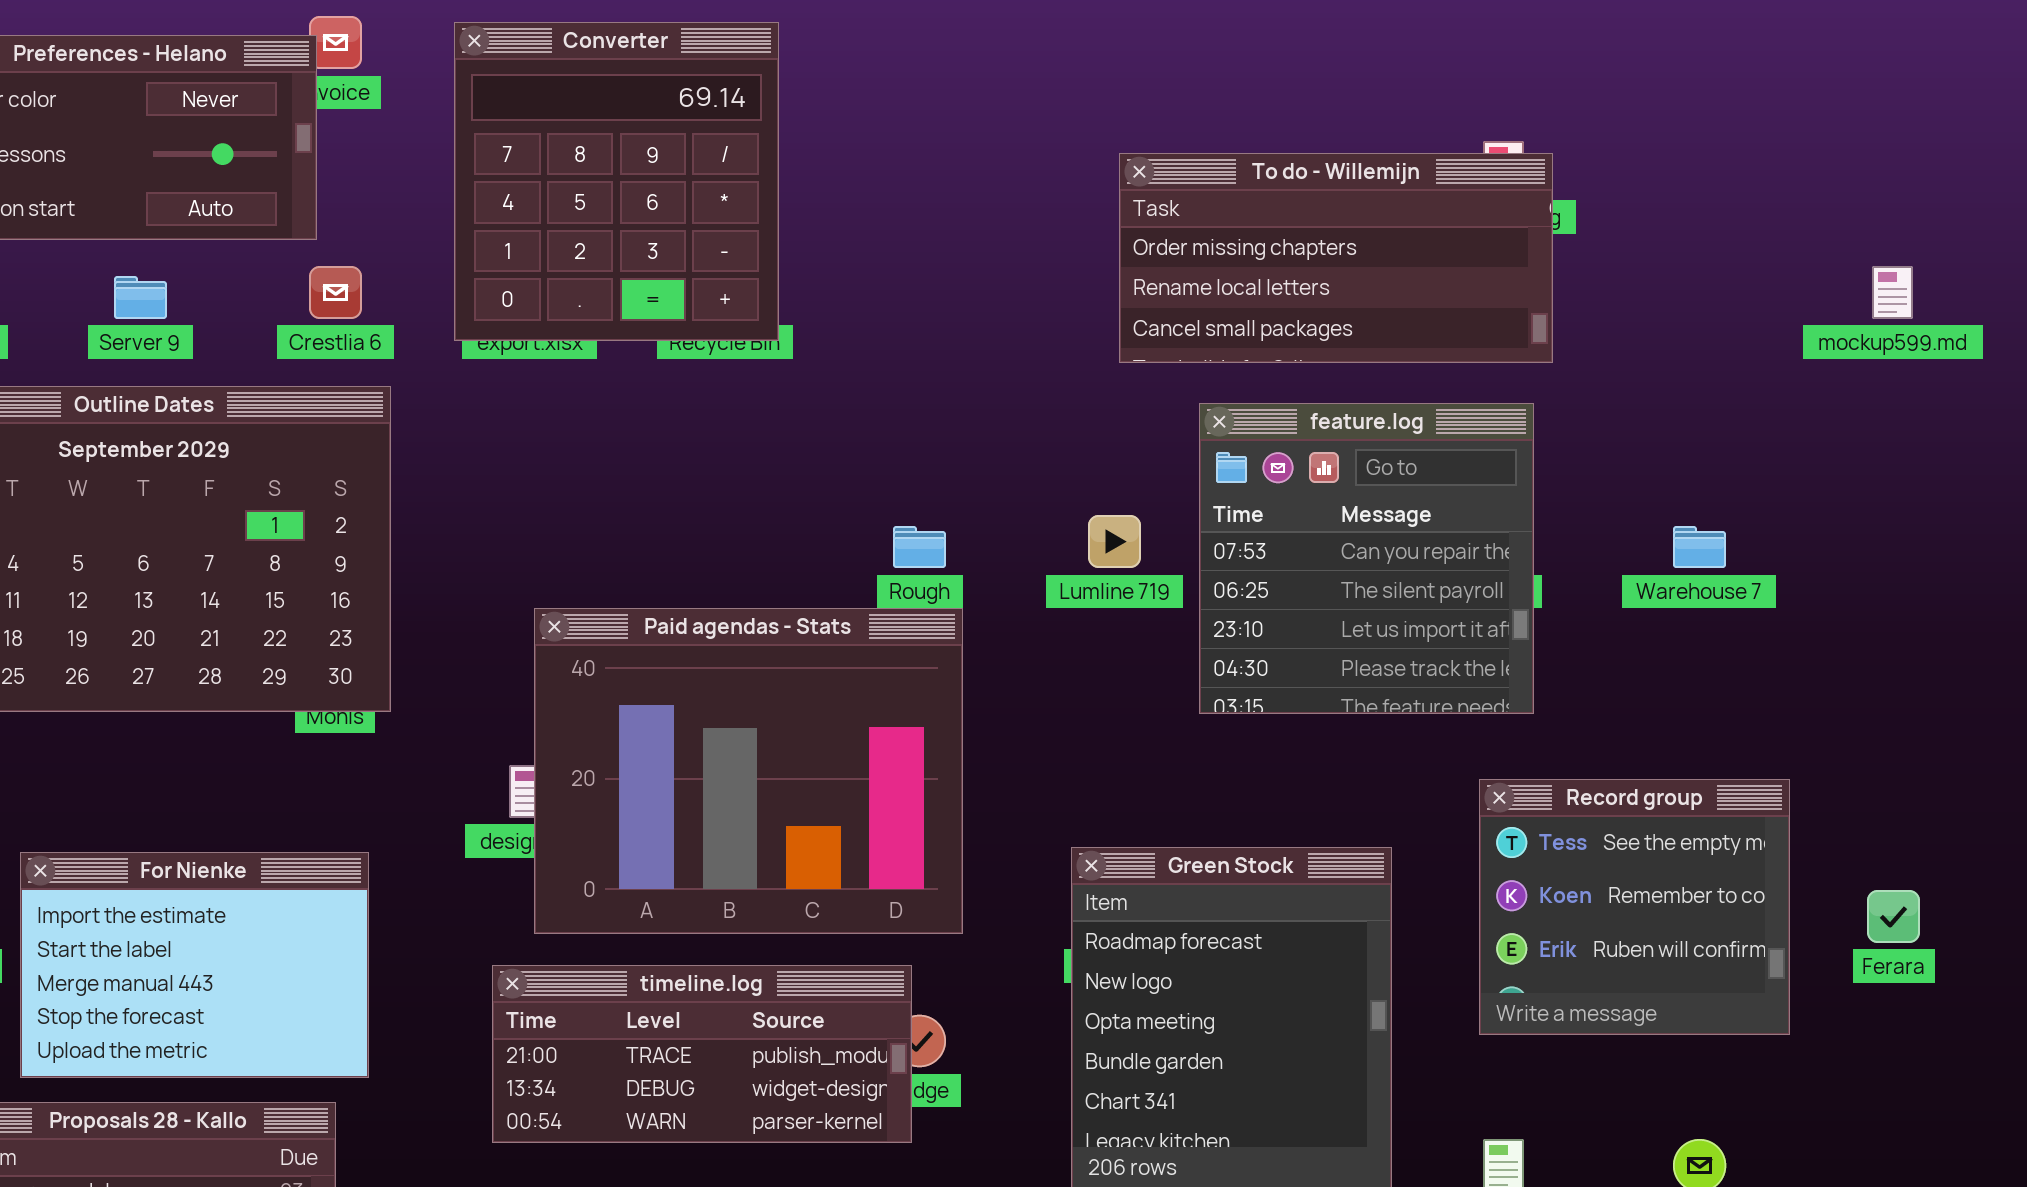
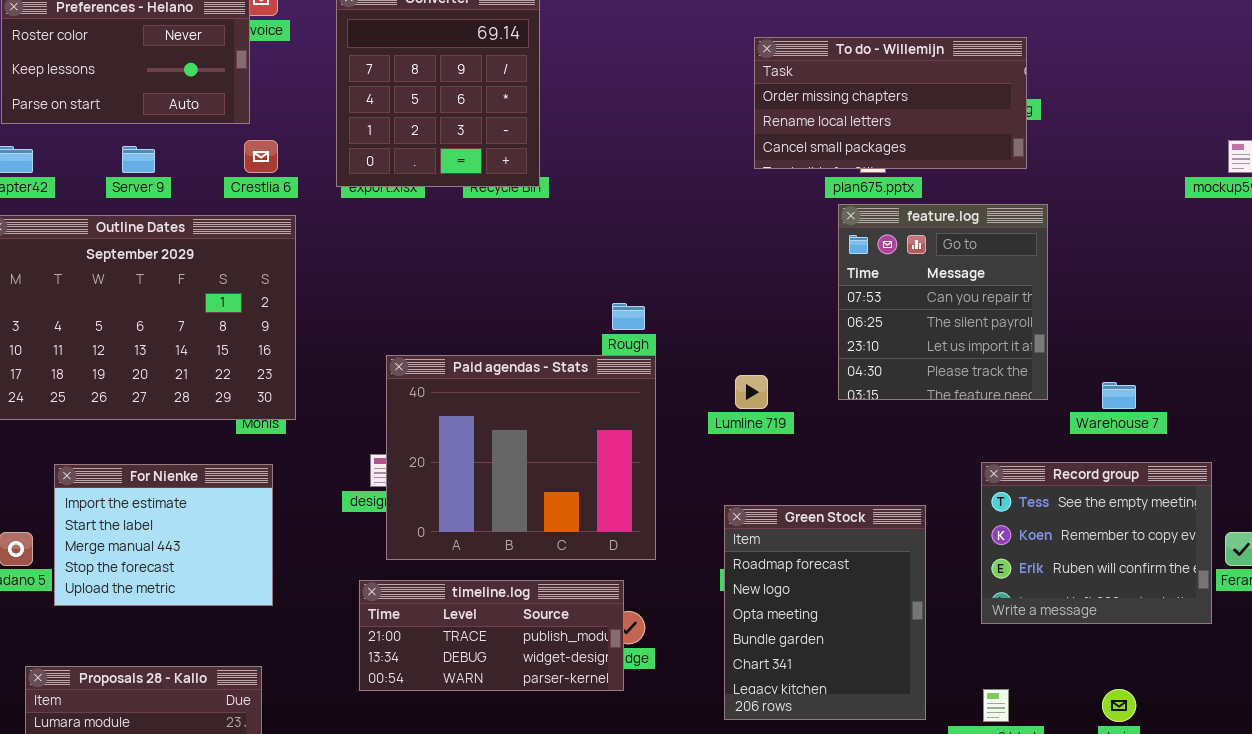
To do - Willemijn: [1119,153,1553,363] -> [754,37,1027,169], moved
feature.log: [1199,403,1534,714] -> [838,204,1048,400], moved
Lumline 719: [1088,515,1141,568] -> [735,375,768,409], moved
Warehouse 7: [1673,526,1726,568] -> [1102,382,1136,409], moved
Record group: [1479,779,1790,1035] -> [981,462,1212,624], resized
For Nienke: [20,852,369,1078] -> [54,464,273,606], moved

